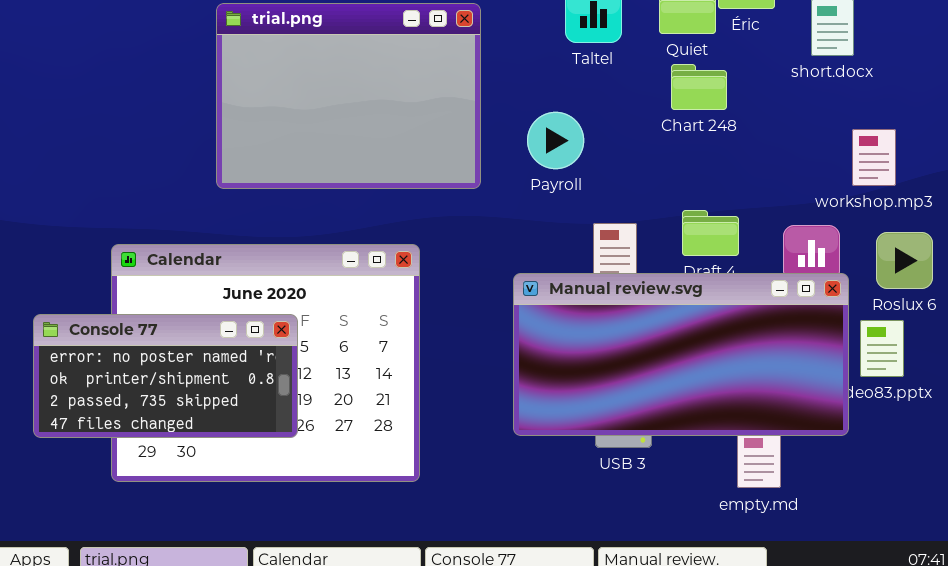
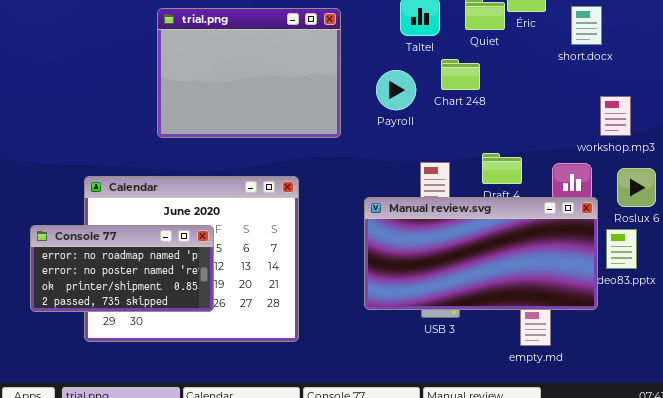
Chart 248: [671,64,727,110] -> [441,59,480,90], moved
Payroll: [527,112,584,169] -> [376,70,416,110], moved
Console 77: [33,314,298,438] -> [30,225,214,312], scrolled up 1 row

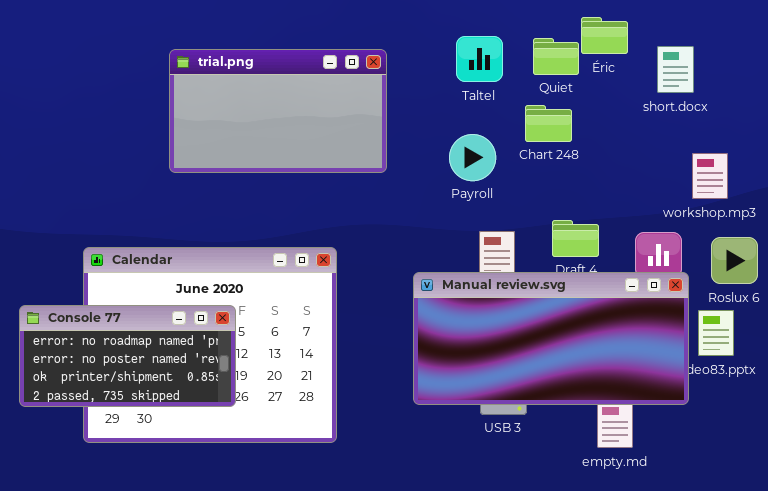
trial.png: [157,8,341,138] -> [169,49,387,173], resized
Chart 248: [441,59,480,90] -> [525,105,572,142], moved
Payroll: [376,70,416,110] -> [449,134,496,181], moved

